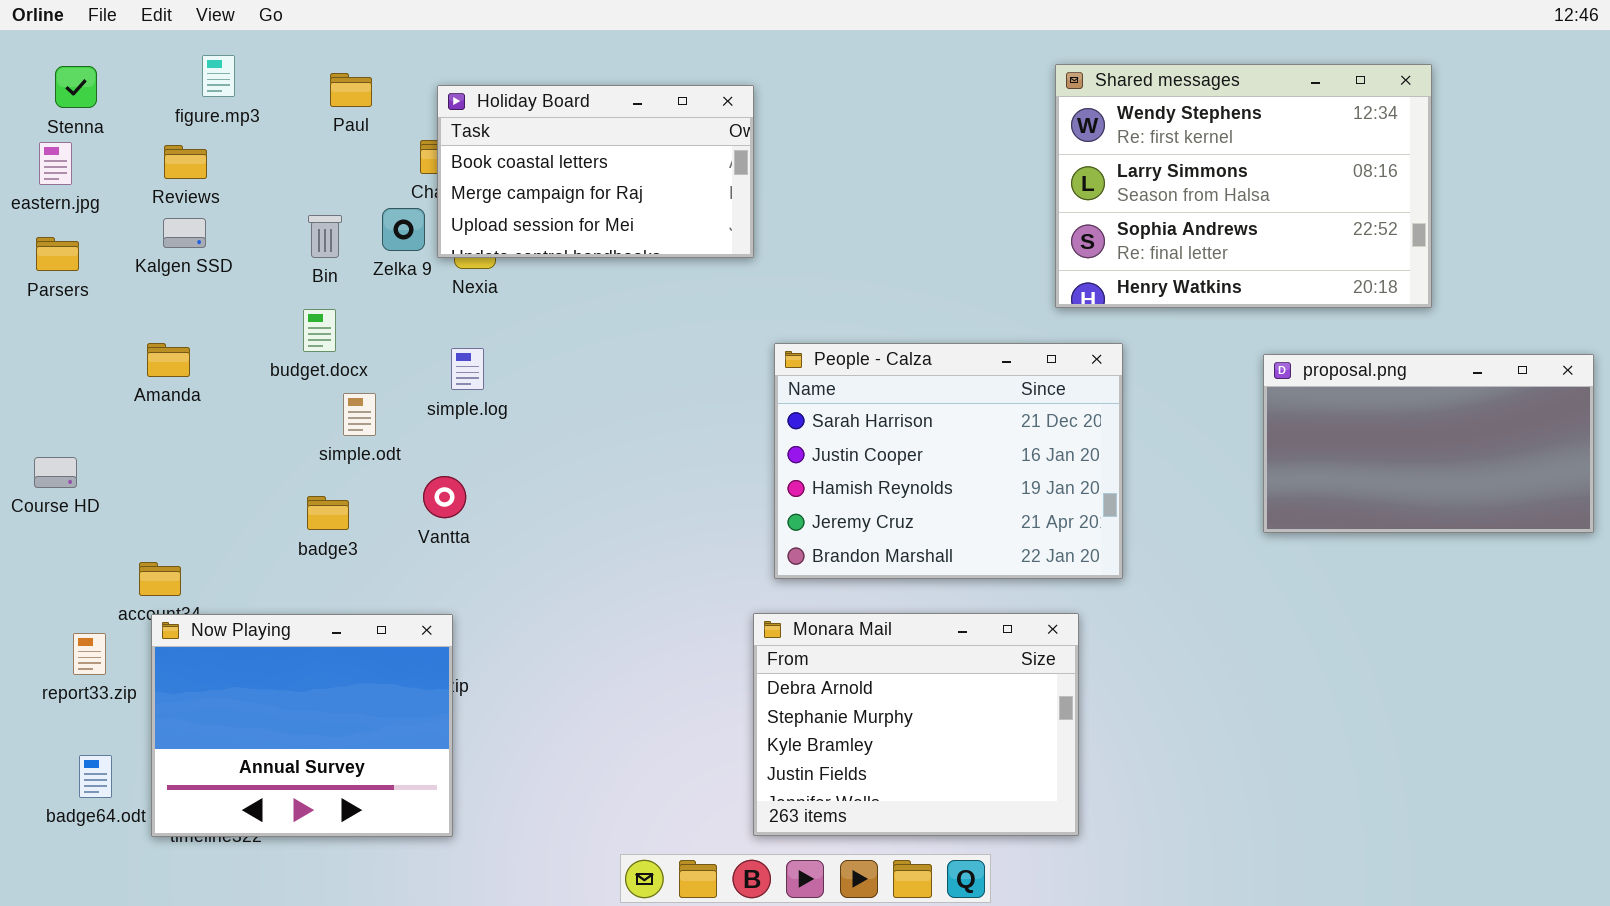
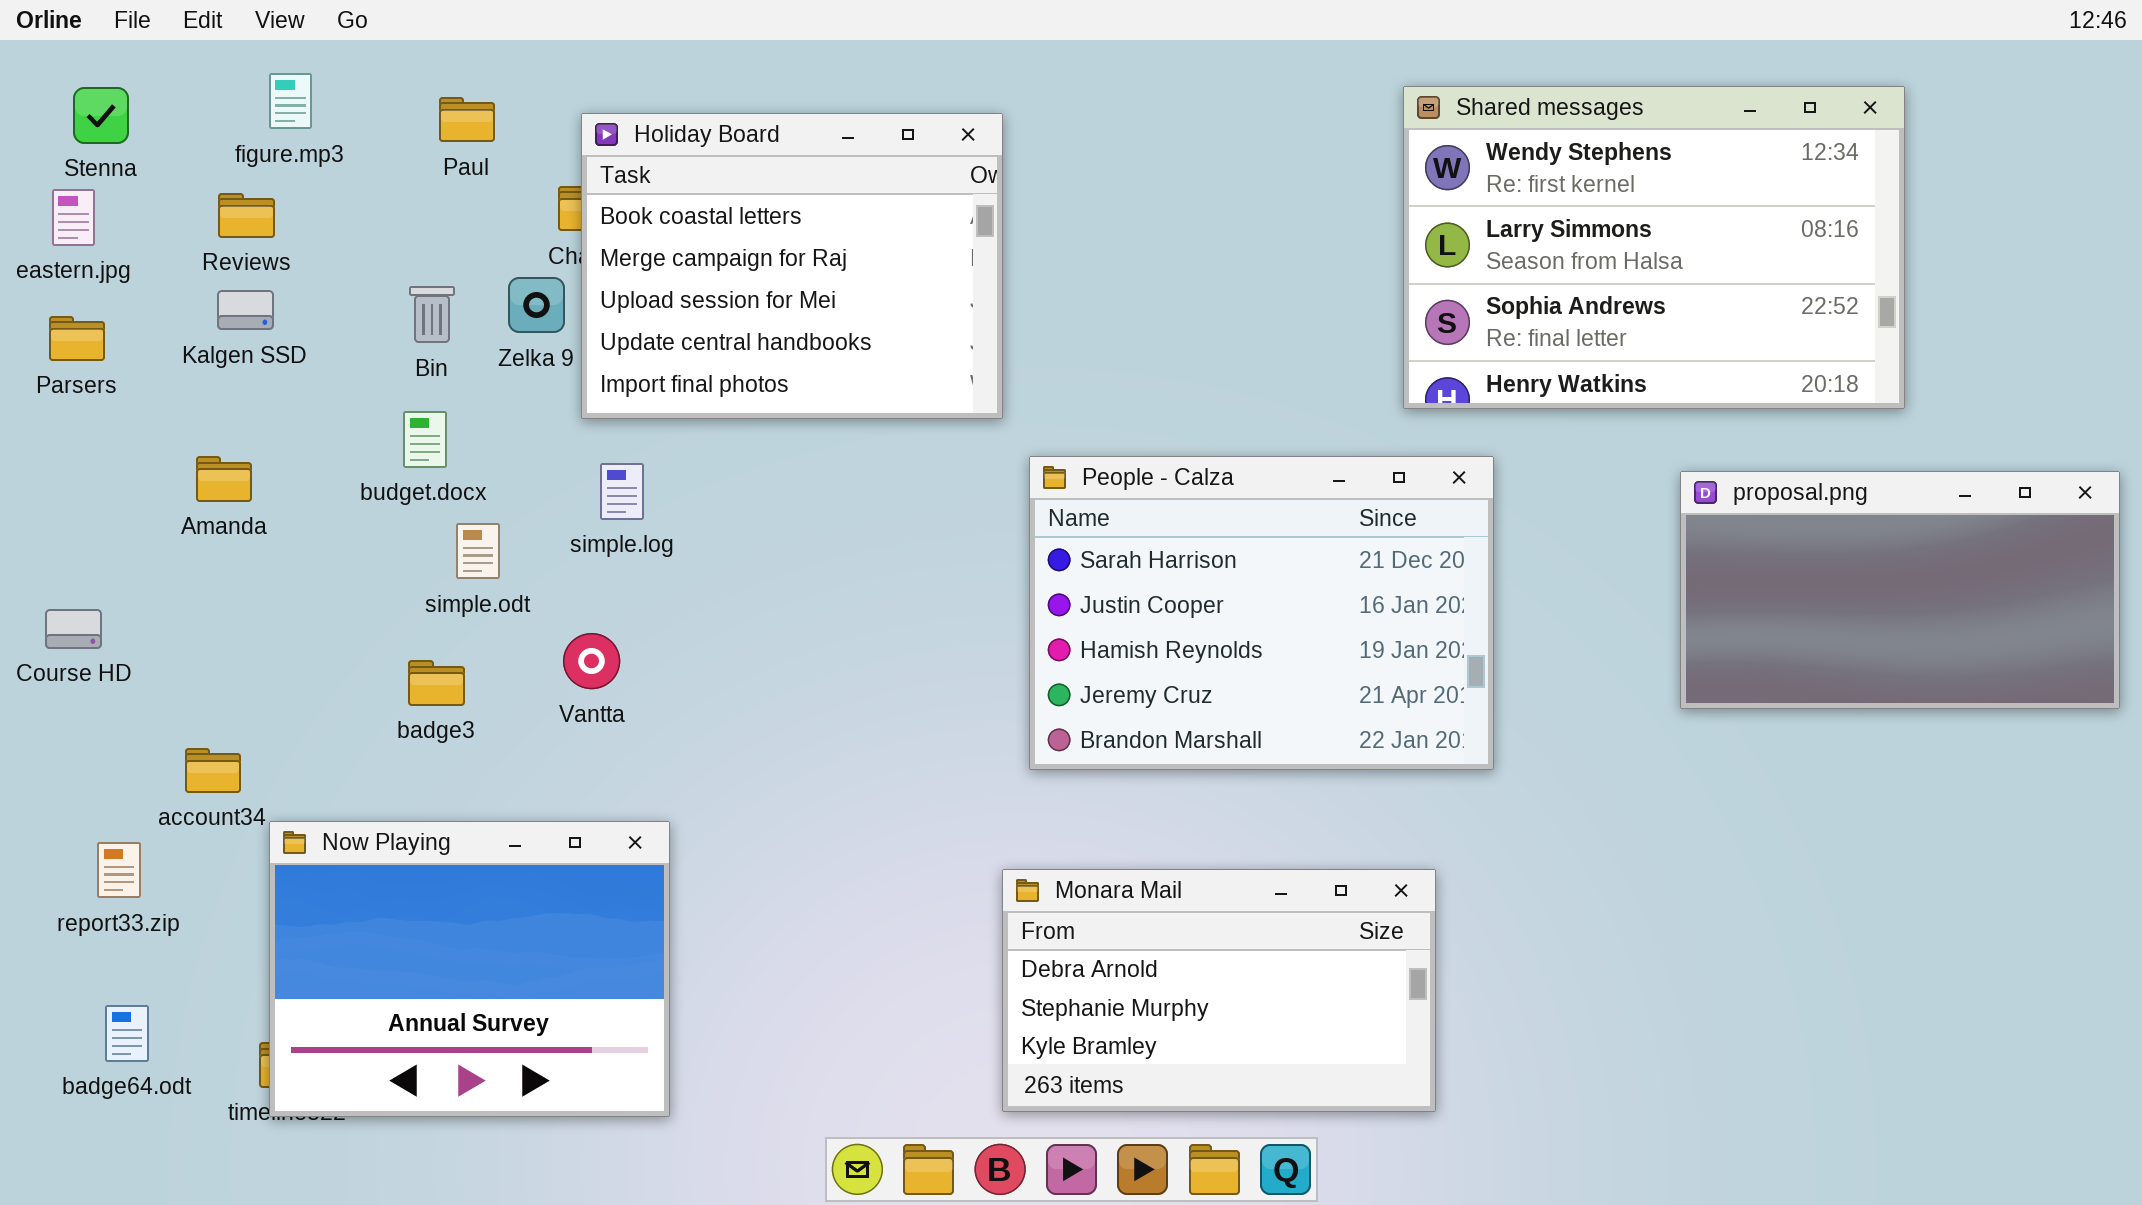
Holiday Board: [437,85,754,258] -> [581,113,1003,419], resized
Monara Mail: [753,613,1079,836] -> [1002,869,1436,1112], resized
Now Playing: [151,614,453,837] -> [269,821,670,1117], moved

